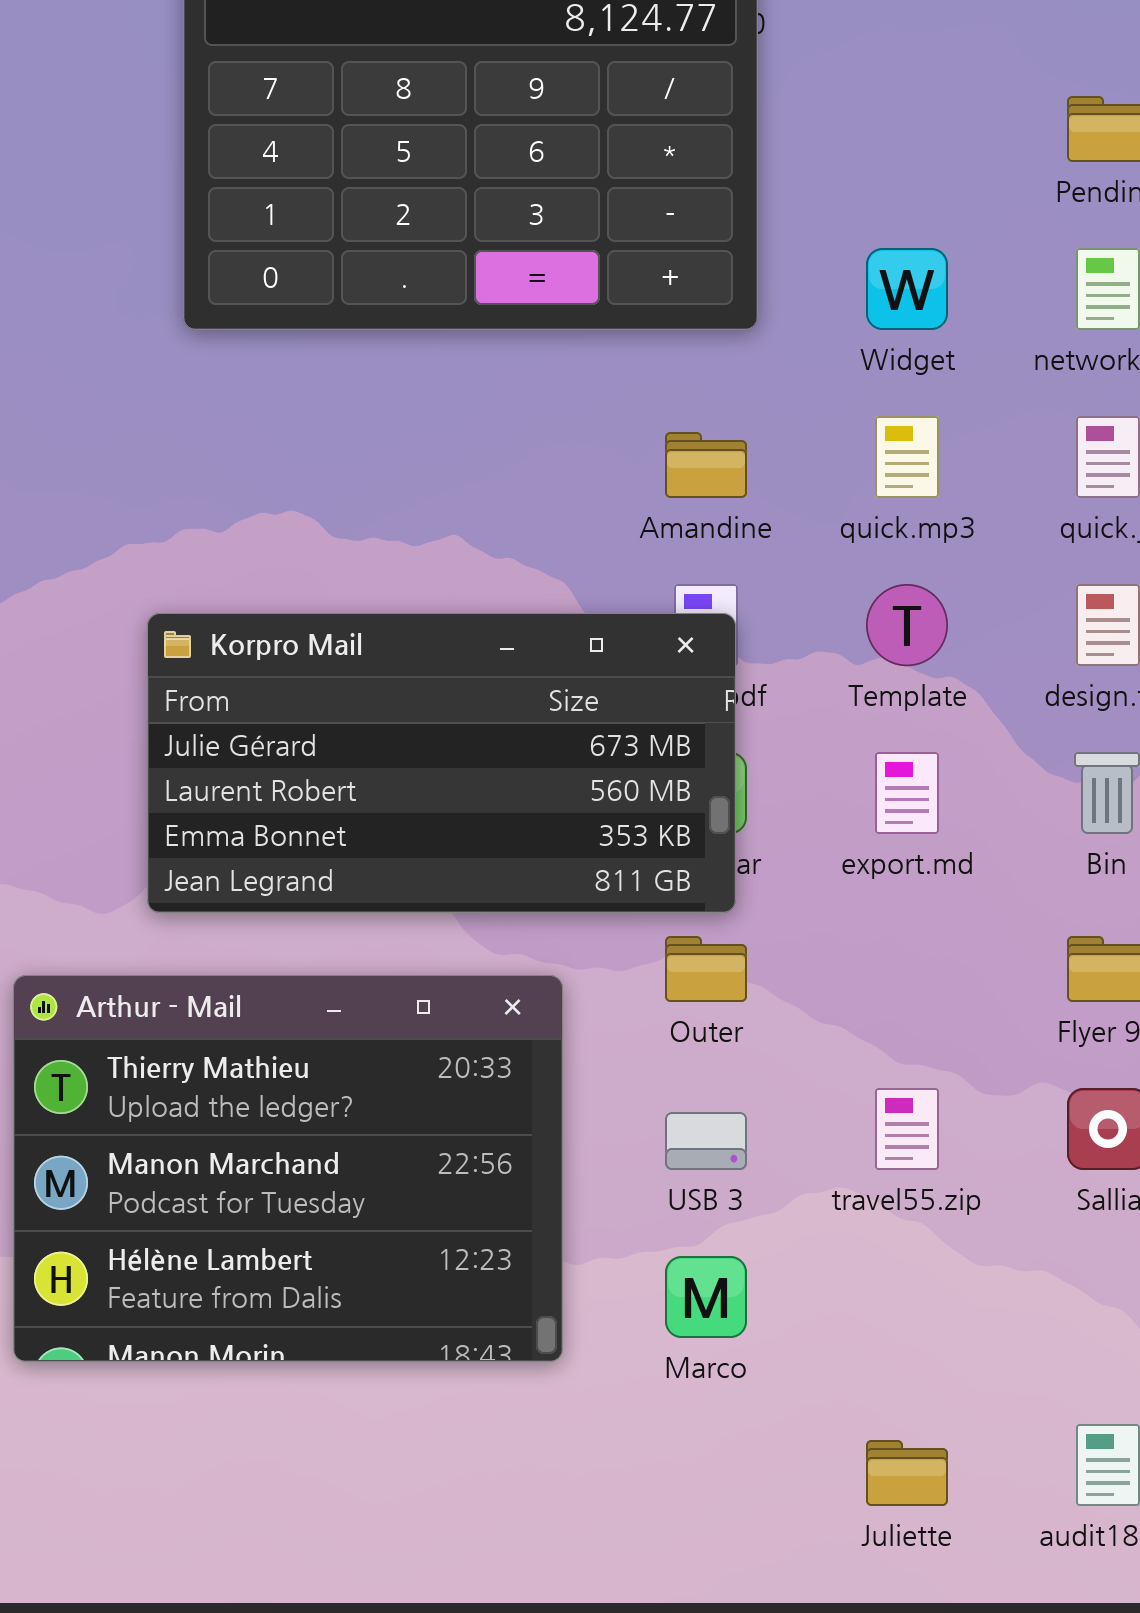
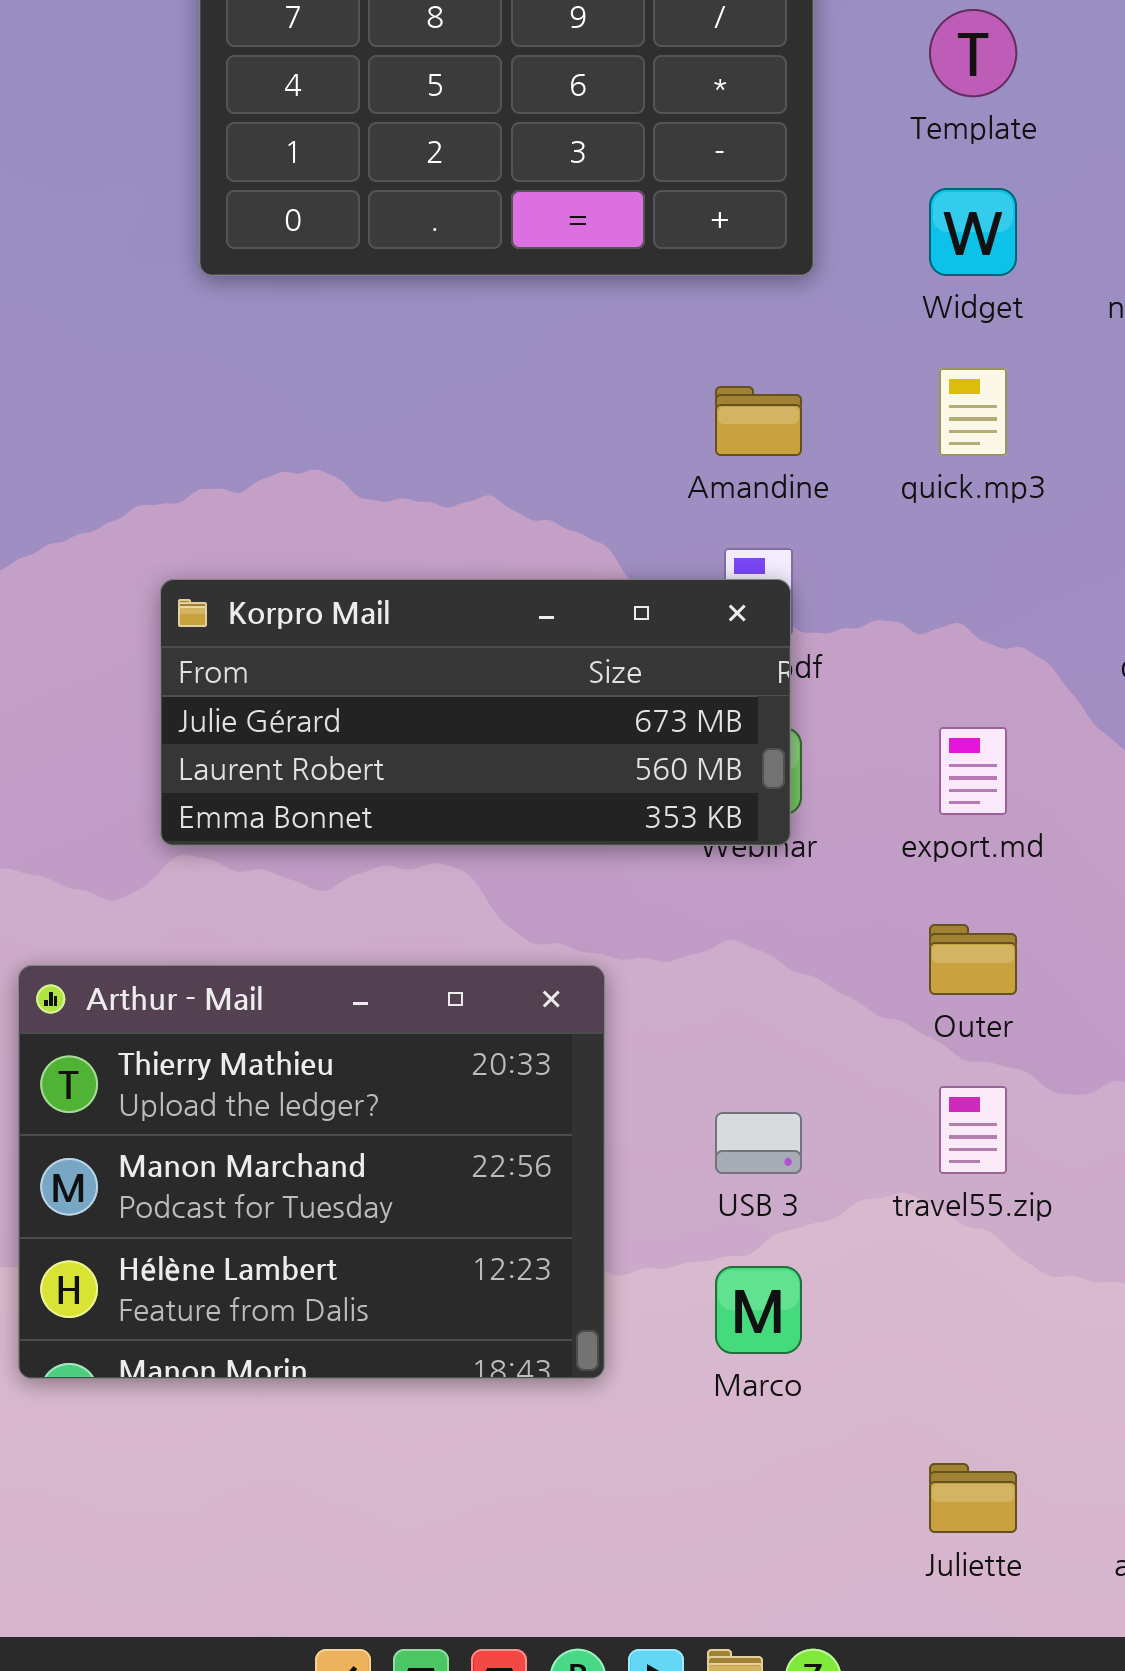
Template: [866,584,948,666] -> [929,9,1017,97], moved
Korpro Mail: [147,613,736,913] -> [160,579,791,846], resized
Outer: [665,936,747,1002] -> [929,924,1017,995], moved

